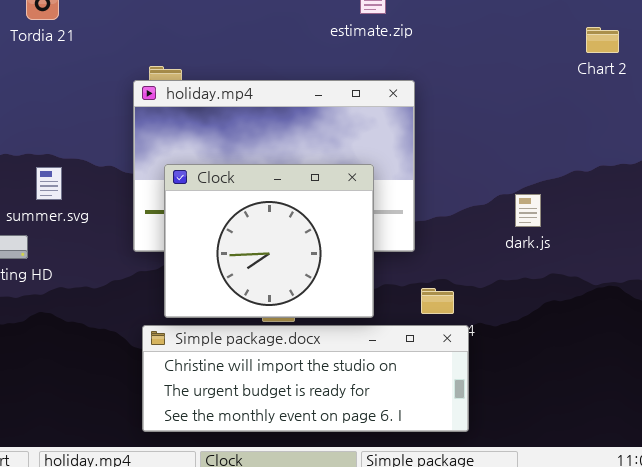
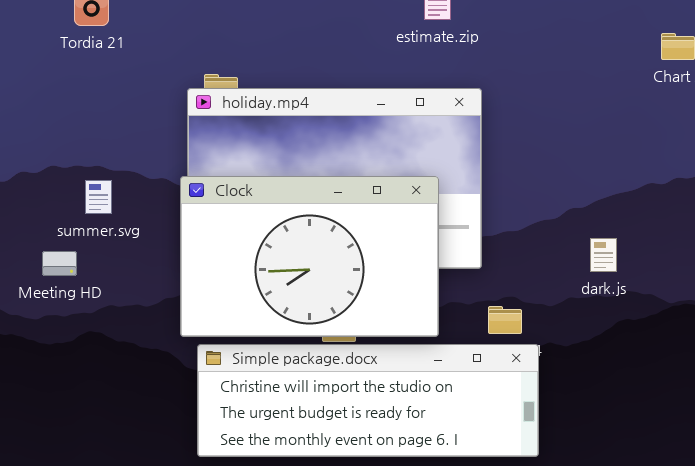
Clock: [164,164,374,318] -> [180,176,439,337], resized
dark.js: [515,194,541,227] -> [590,238,617,272], moved

